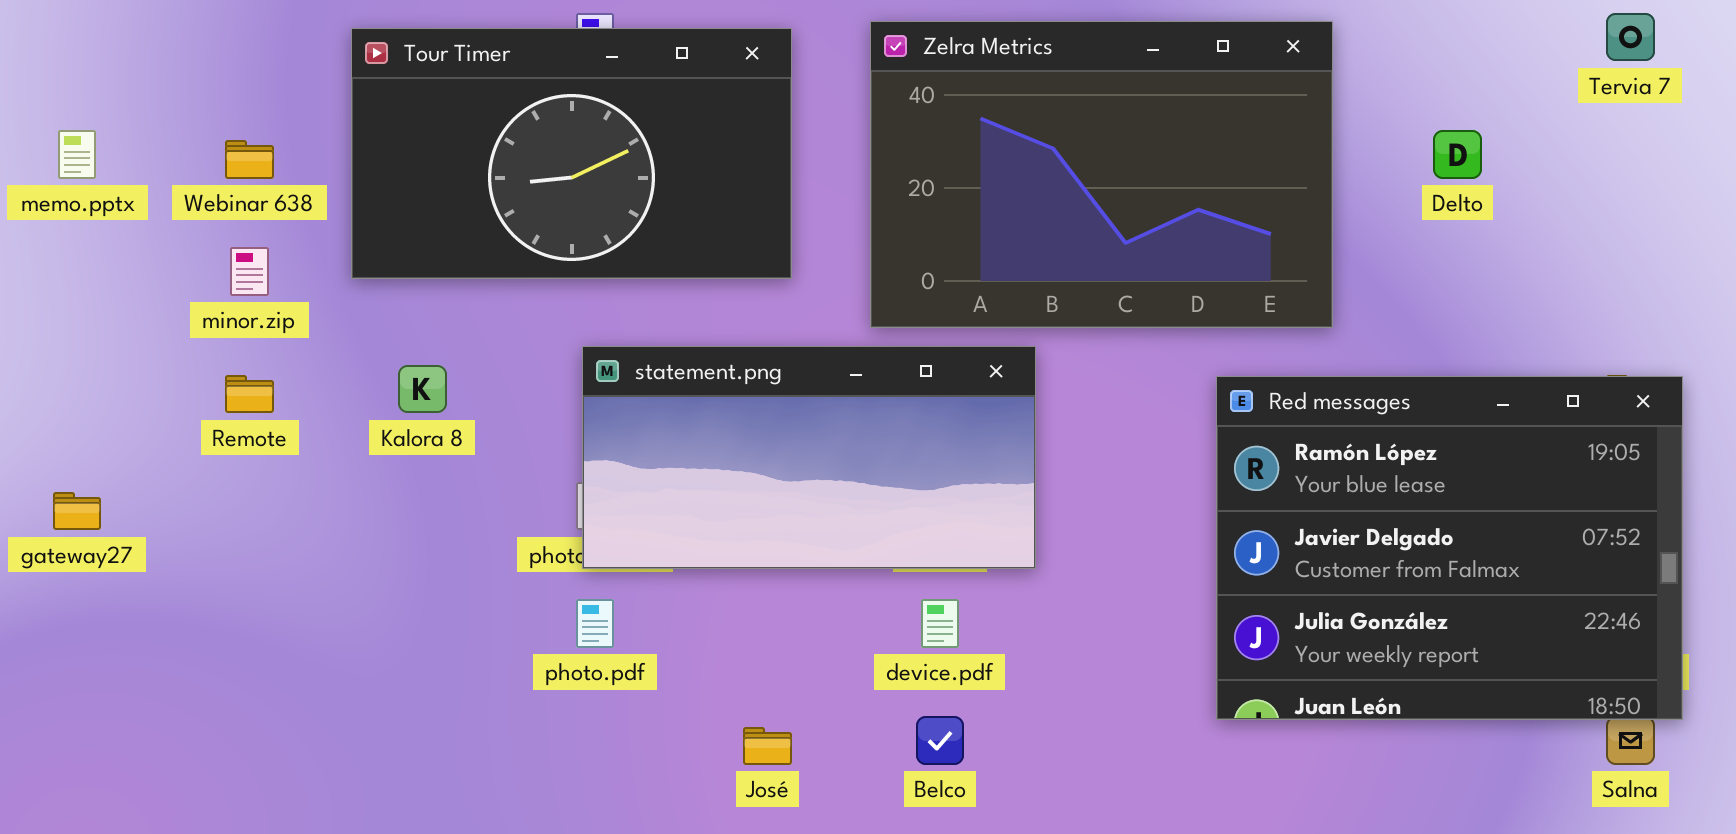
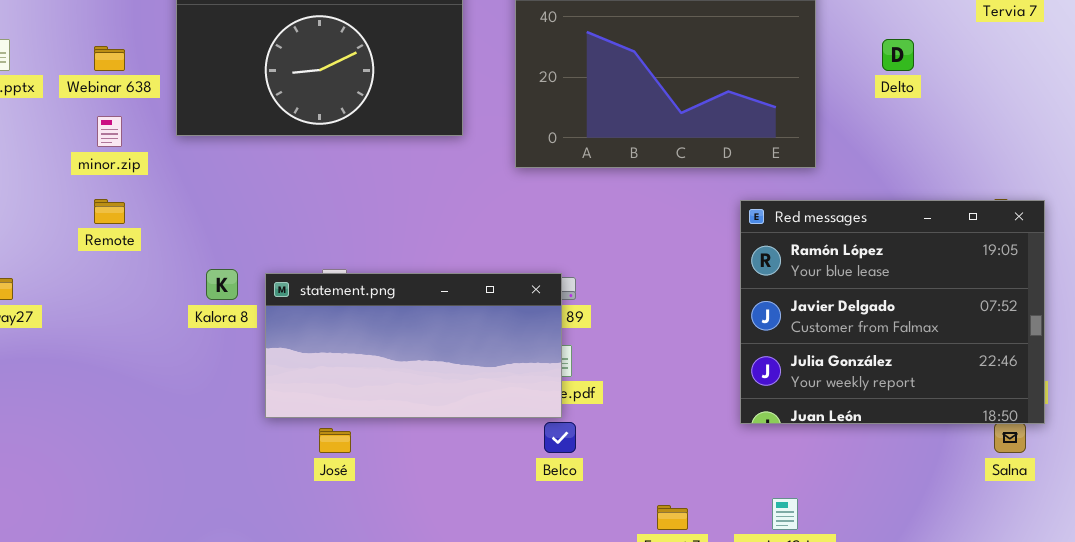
statement.png: [582,346,1036,569] -> [265,273,562,418], moved
Kalora 8: [398,365,447,413] -> [206,269,238,300], moved
José: [743,727,792,765] -> [319,428,351,453], moved

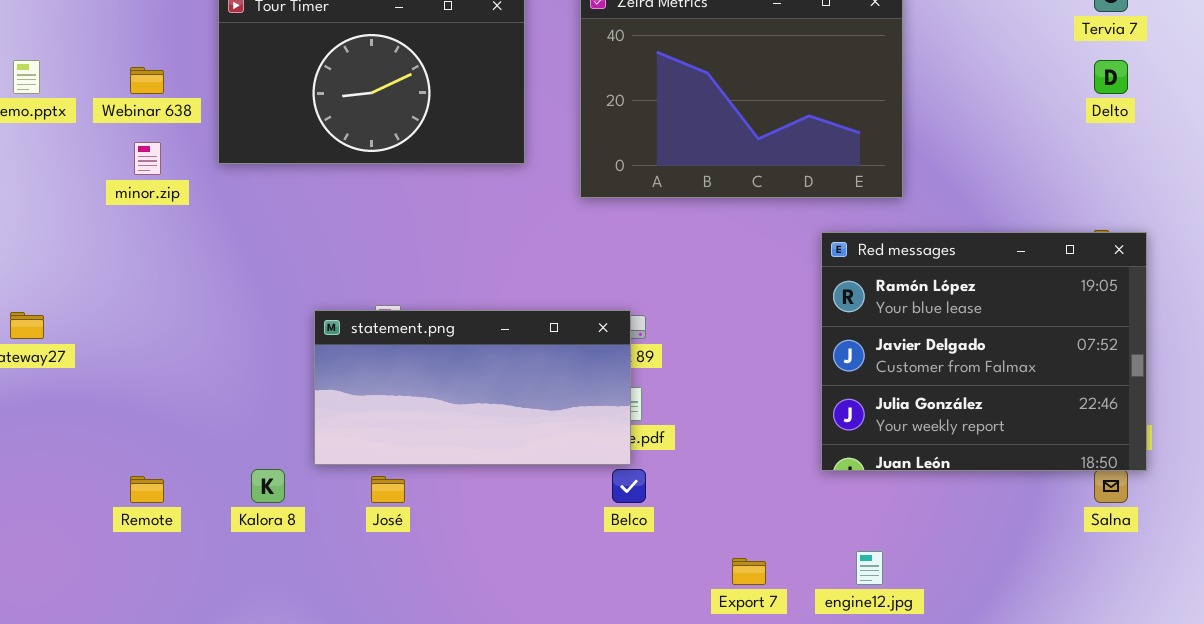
Delto: [882,39,914,71] -> [1094,60,1128,94], moved
Remote: [94,199,125,224] -> [130,476,164,503], moved
Kalora 8: [206,269,238,300] -> [251,469,285,503], moved

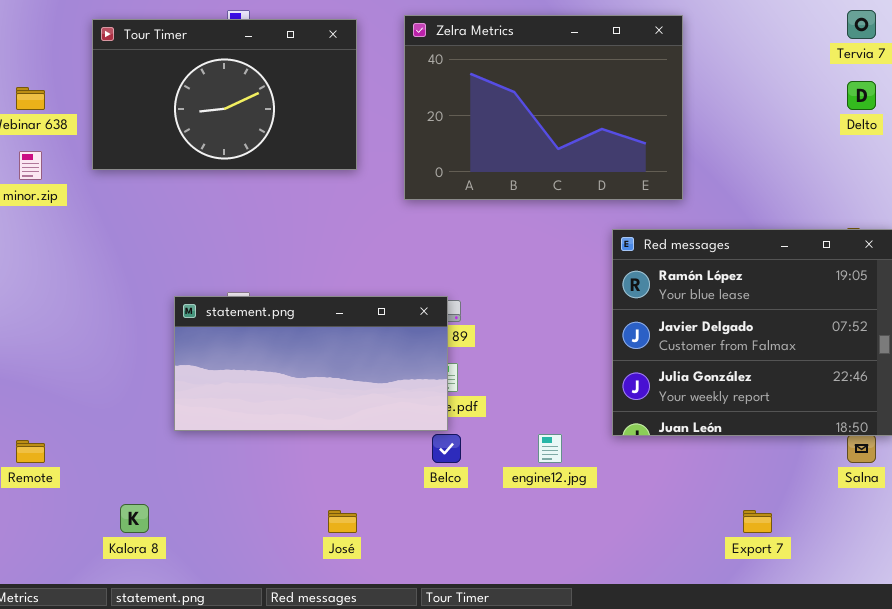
Kalora 8: [251,469,285,503] -> [120,504,149,533], moved
José: [371,476,405,503] -> [328,510,357,533], moved
engine12.jpg: [856,551,883,585] -> [538,434,562,463], moved
Export 7: [732,558,766,585] -> [743,510,772,533], moved

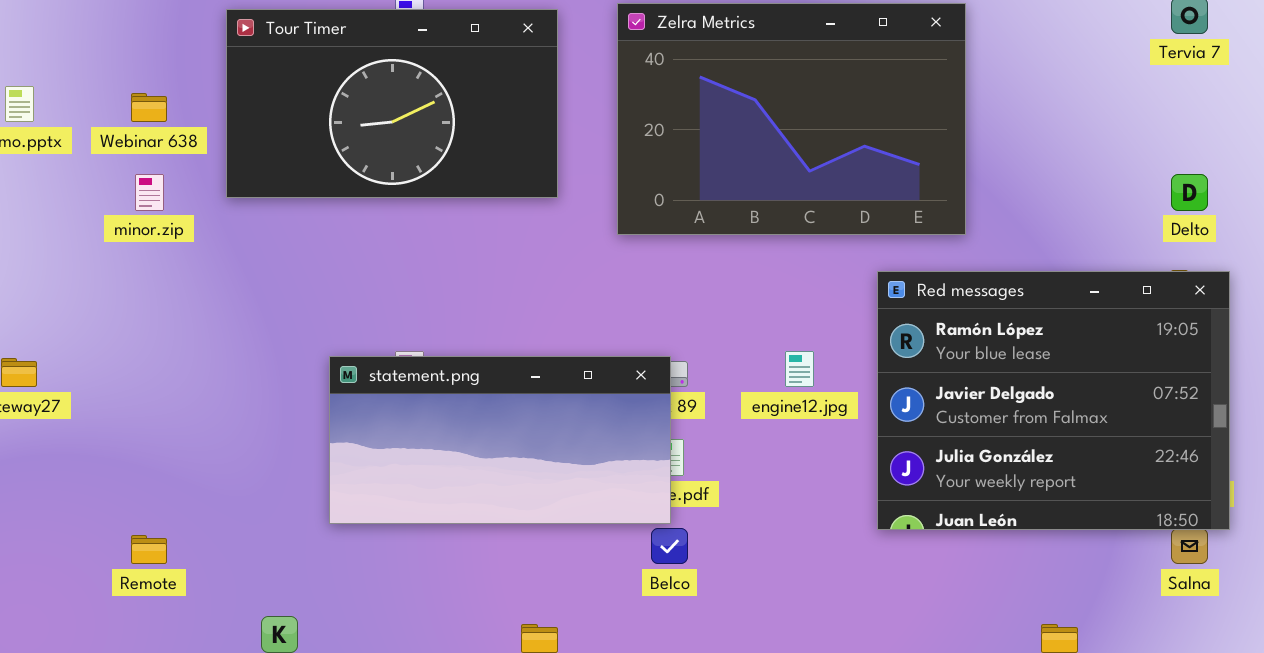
Delto: [847,81,876,110] -> [1171,174,1208,211], moved
engine12.jpg: [538,434,562,463] -> [785,351,814,387], moved

